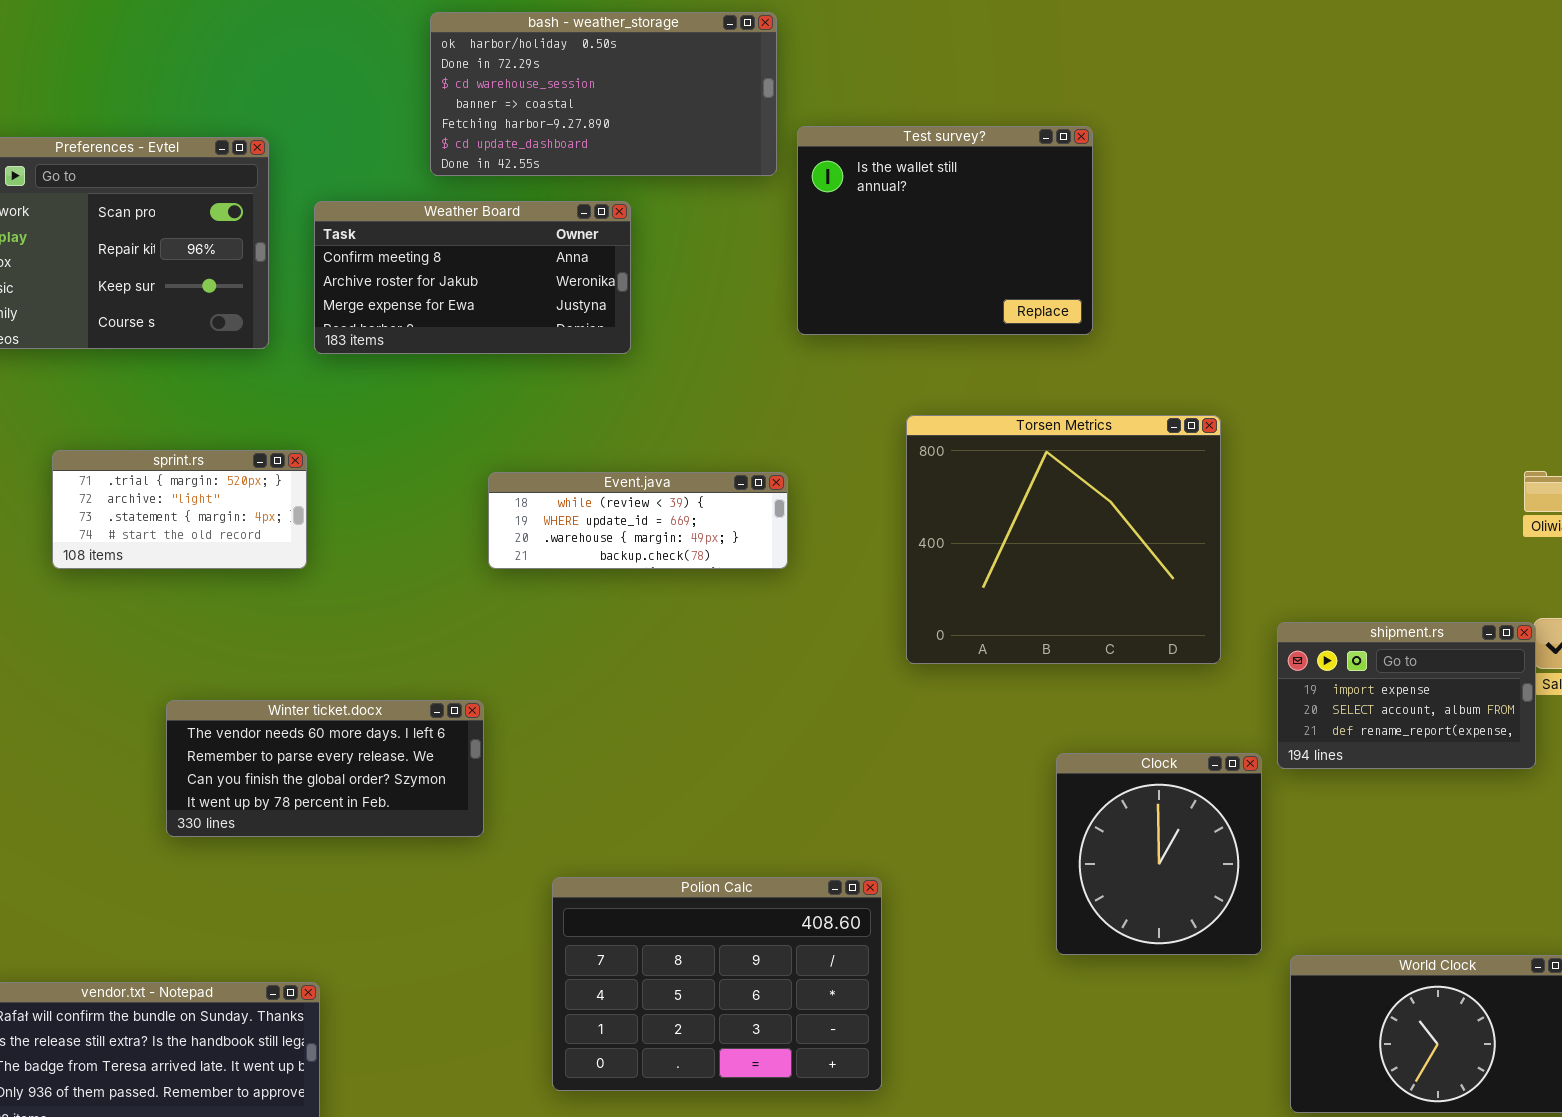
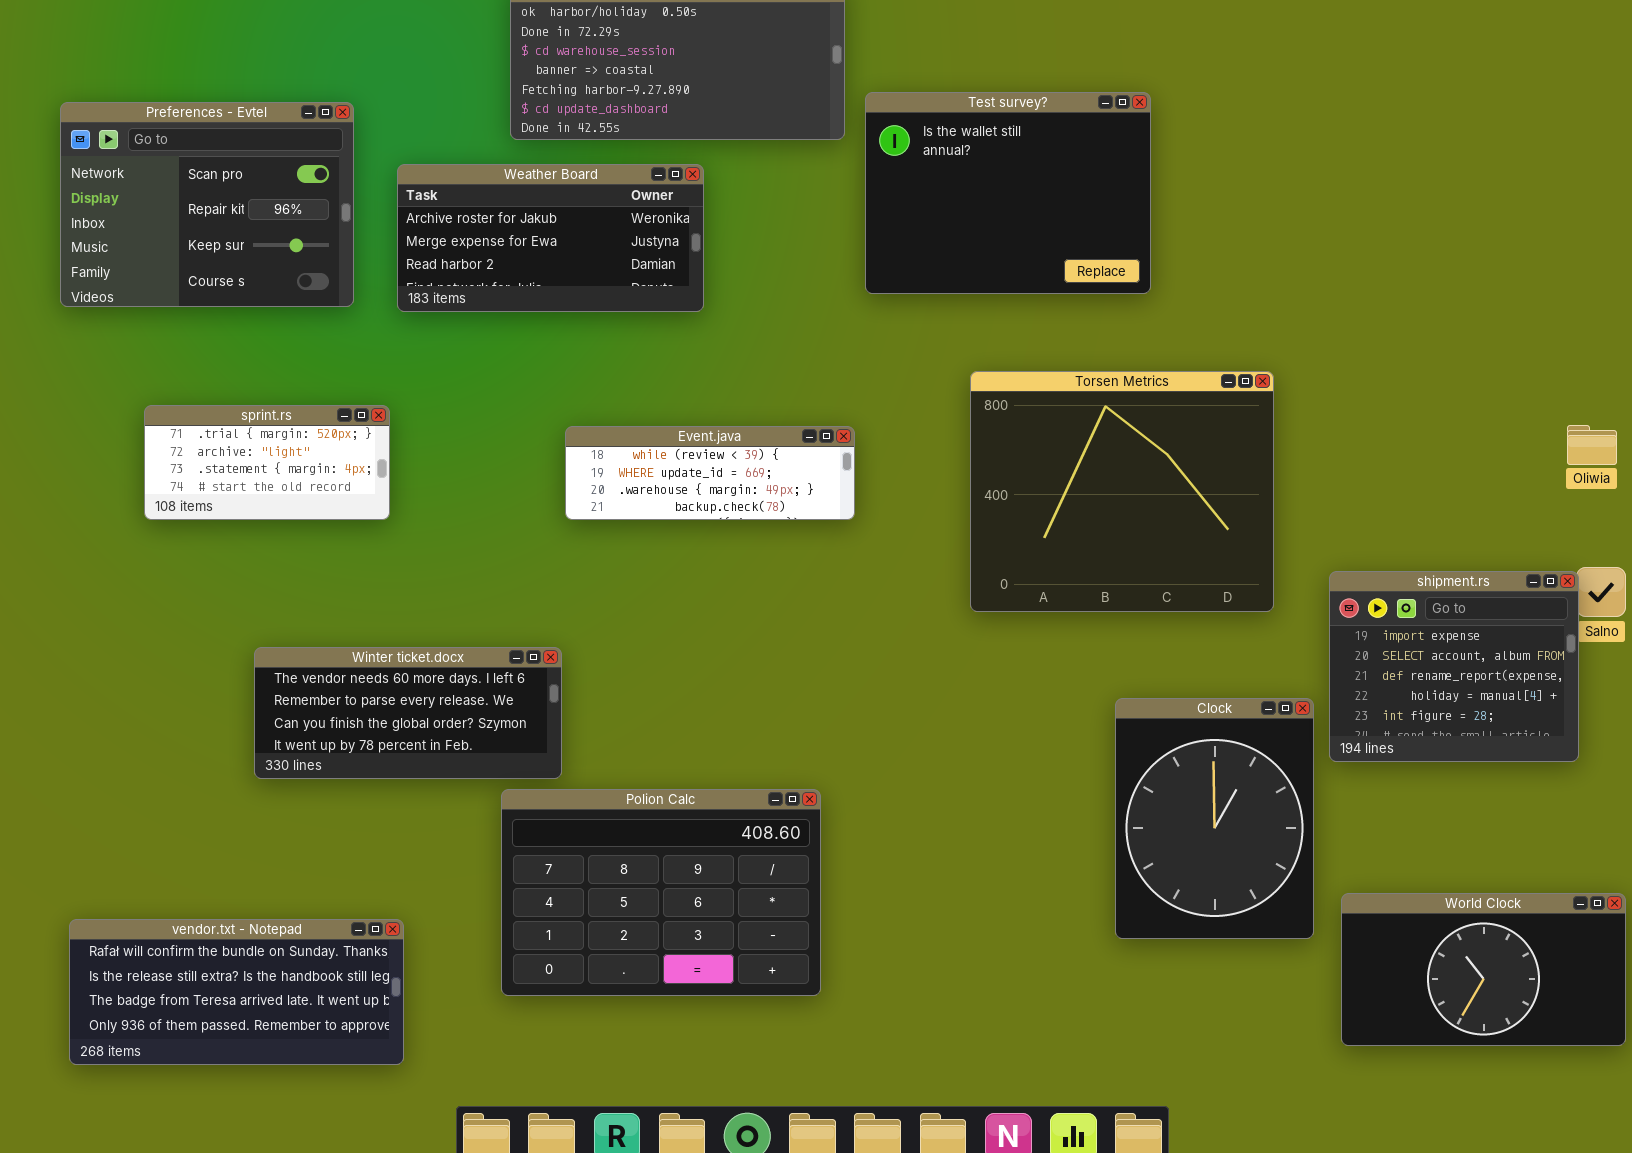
Weather Board: [314,201,631,354] -> [397,164,704,312], scrolled down 1 row
shipment.rs: [1277,622,1536,769] -> [1329,571,1579,762], resized
Clock: [1056,753,1262,955] -> [1115,698,1314,939], resized
Polion Calc: [552,877,882,1091] -> [501,789,821,996], moved

